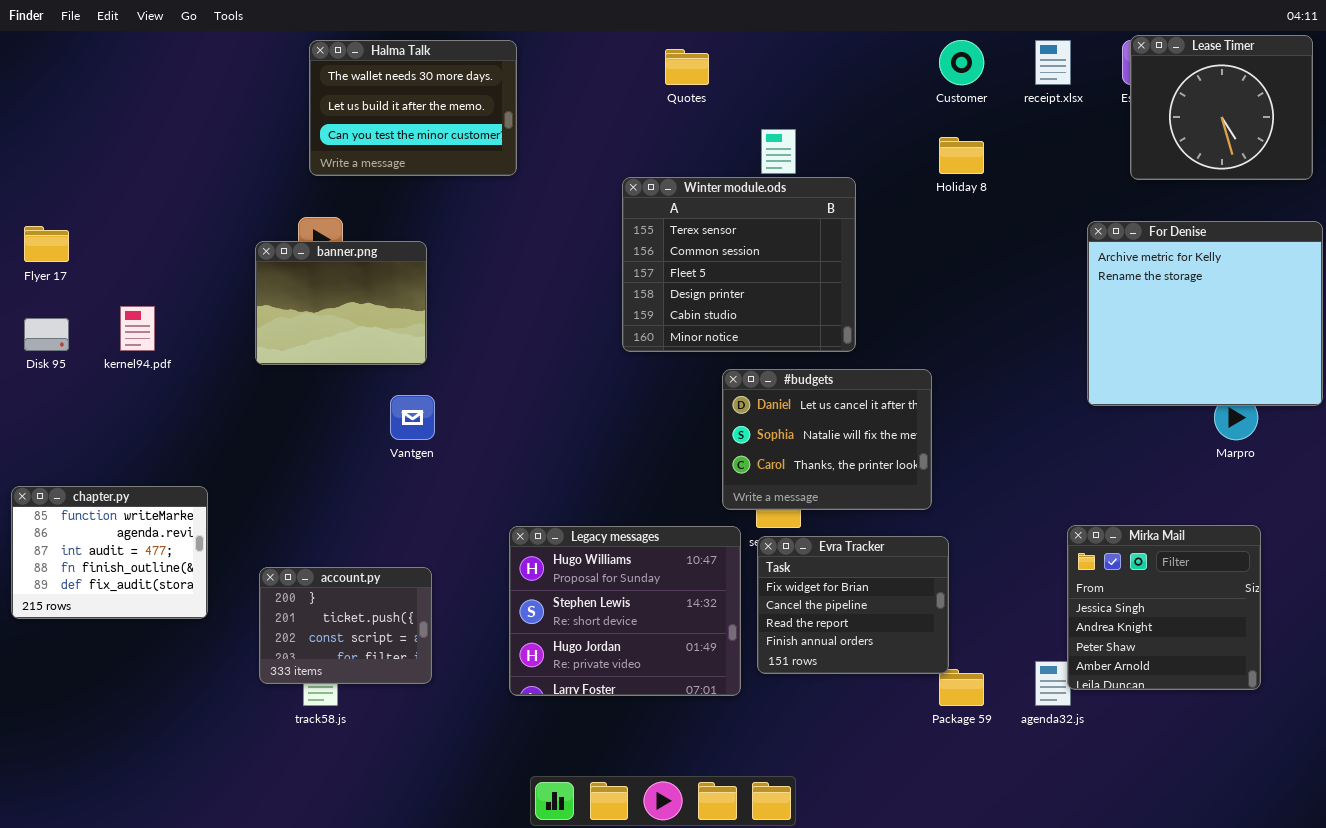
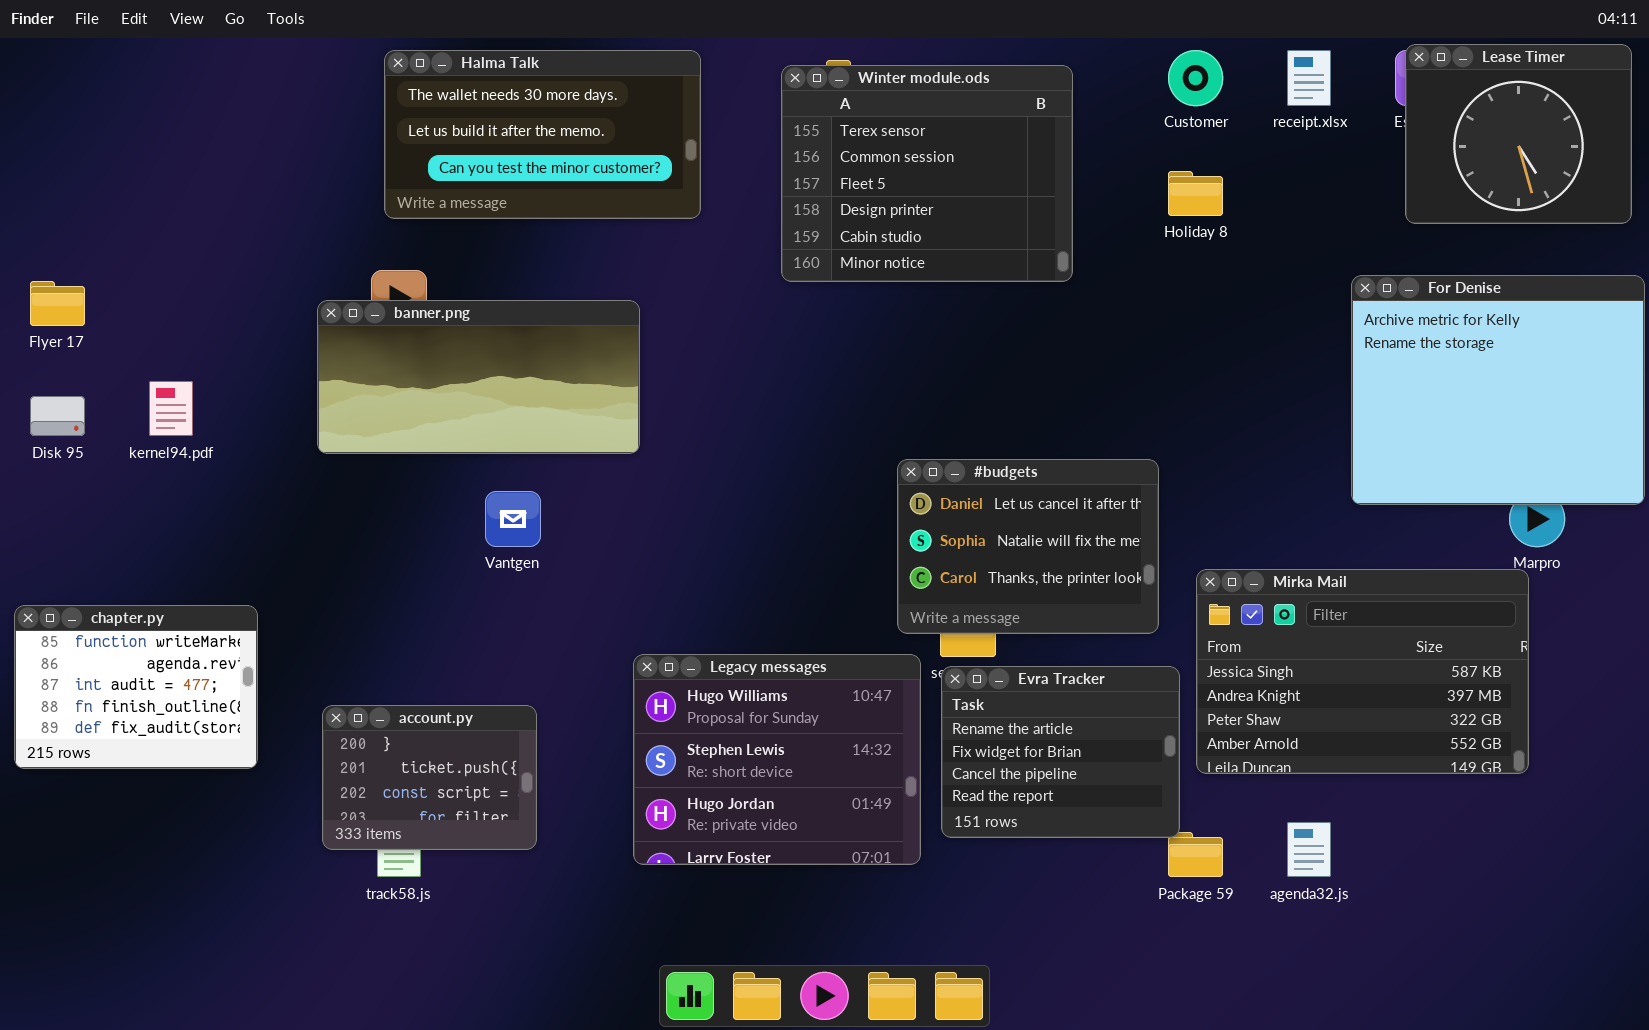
Halma Talk: [309,40,517,176] -> [384,50,701,219], resized
Winter module.ods: [622,177,856,352] -> [781,65,1073,282], moved
banner.png: [255,241,427,365] -> [317,300,640,454], resized
Mirka Mail: [1067,525,1261,690] -> [1196,569,1529,774], moved, resized
Evra Tracker: [757,536,949,674] -> [941,666,1180,838], scrolled up 1 row

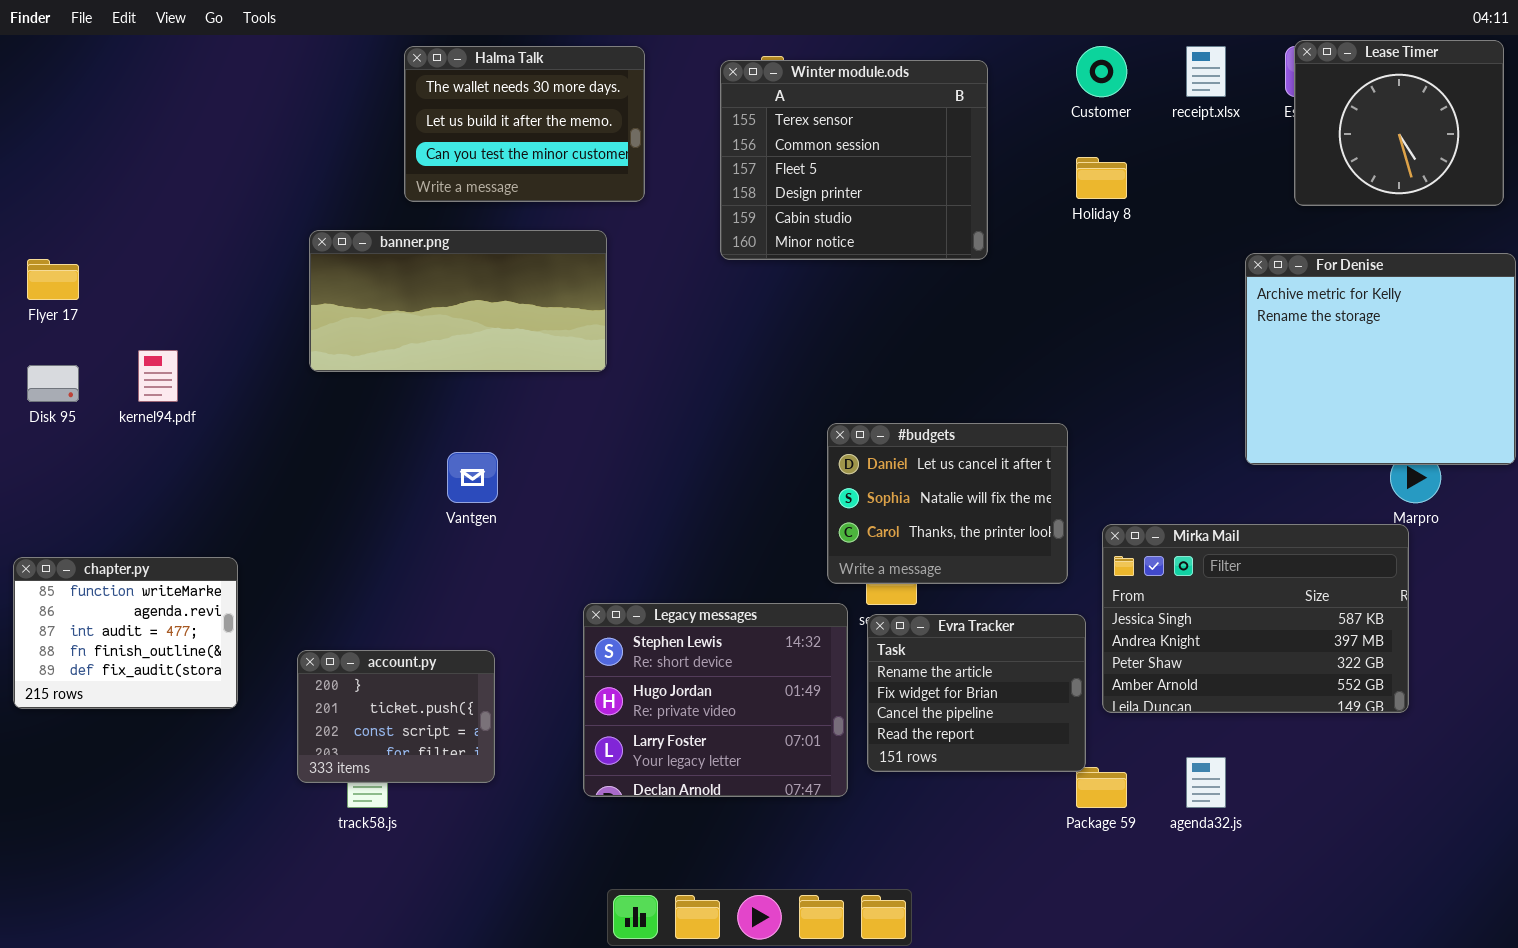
Halma Talk: [384,50,701,219] -> [404,46,645,202], resized
banner.png: [317,300,640,454] -> [309,230,607,372], moved
Legacy messages: [633,654,921,865] -> [583,603,848,797], scrolled down 1 row

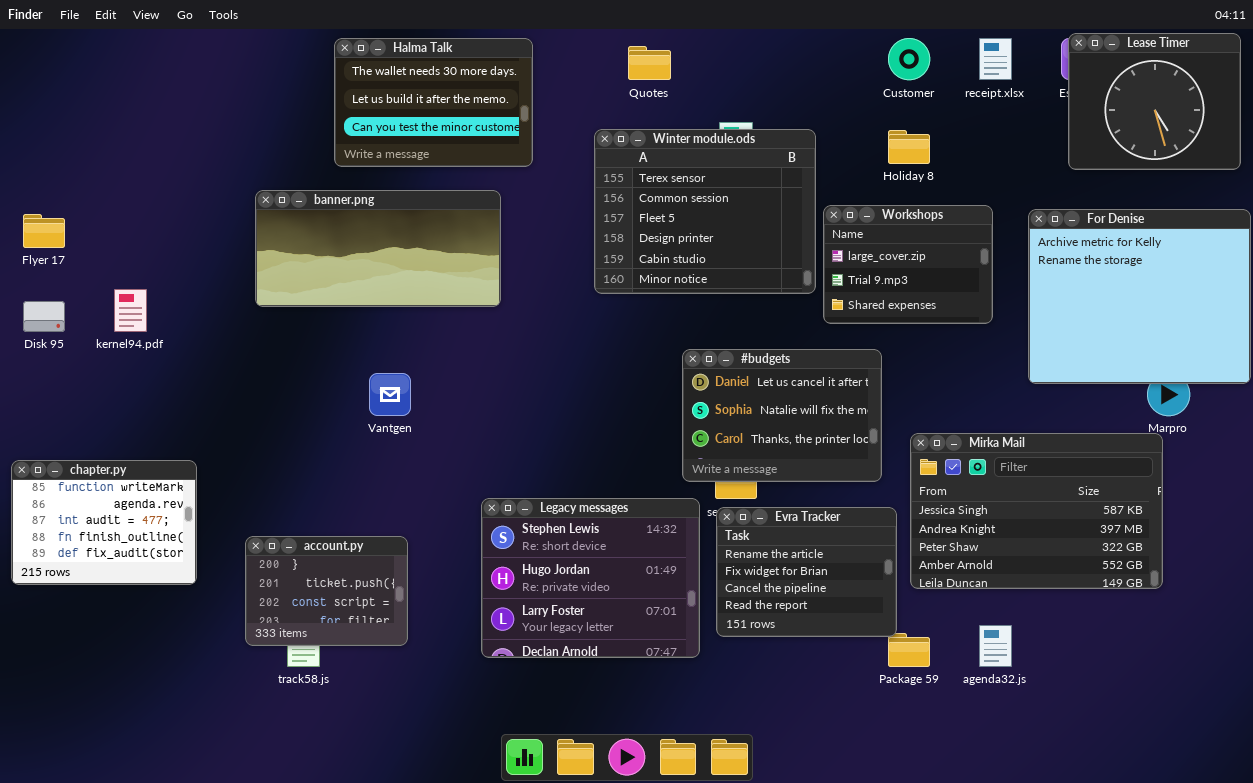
Winter module.ods: [720,60,988,260] -> [594,129,816,294], moved
Workshops: none -> [823,205,993,324], opened

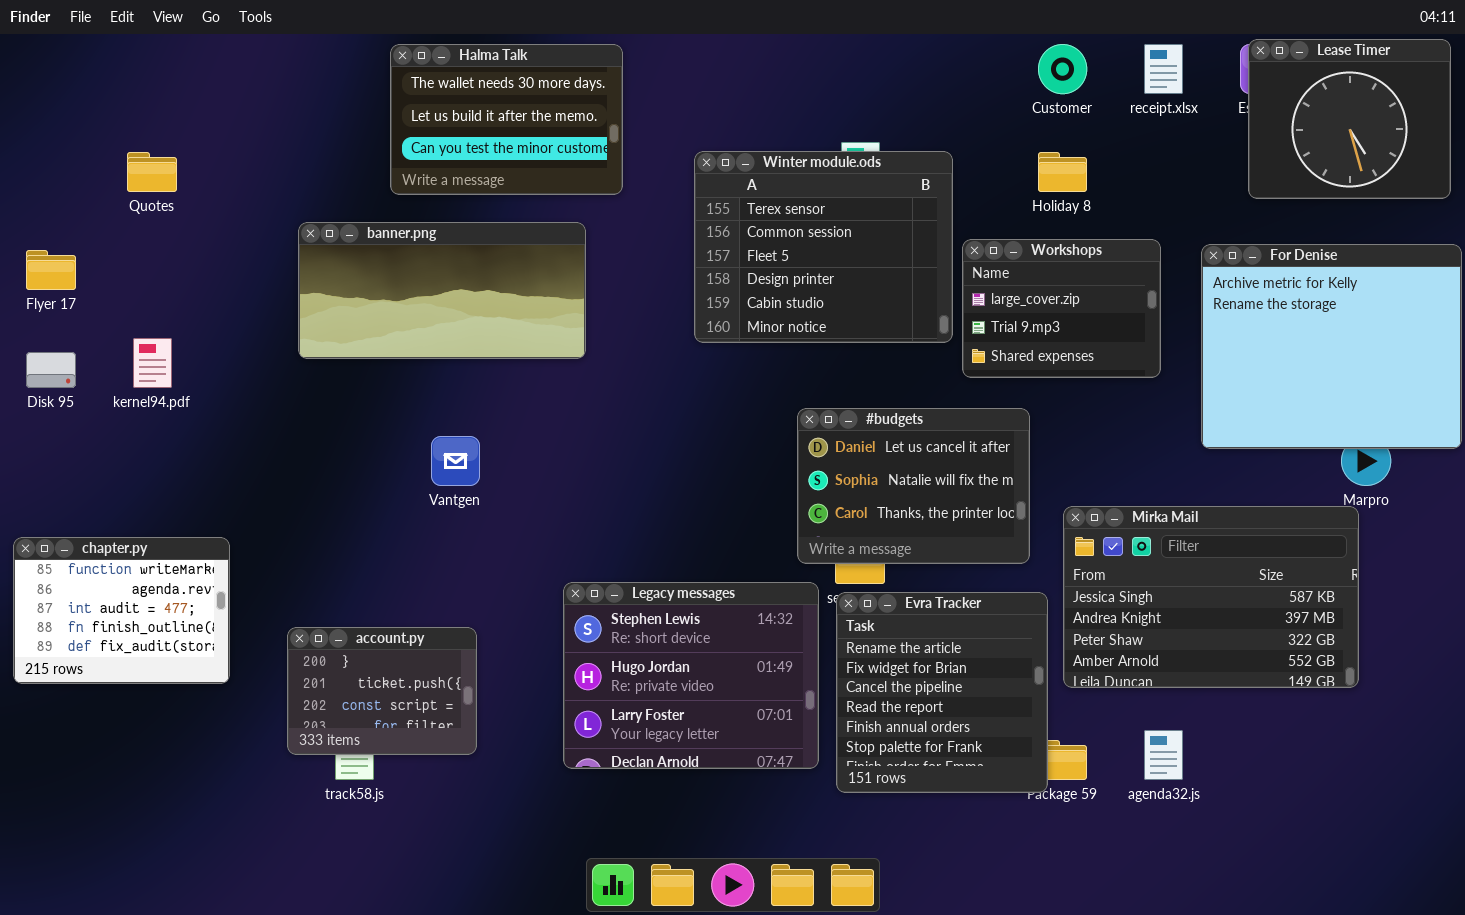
Quotes: [628,46,671,80] -> [127,152,177,192], moved
Evra Tracker: [716,507,897,637] -> [836,592,1048,793], resized

